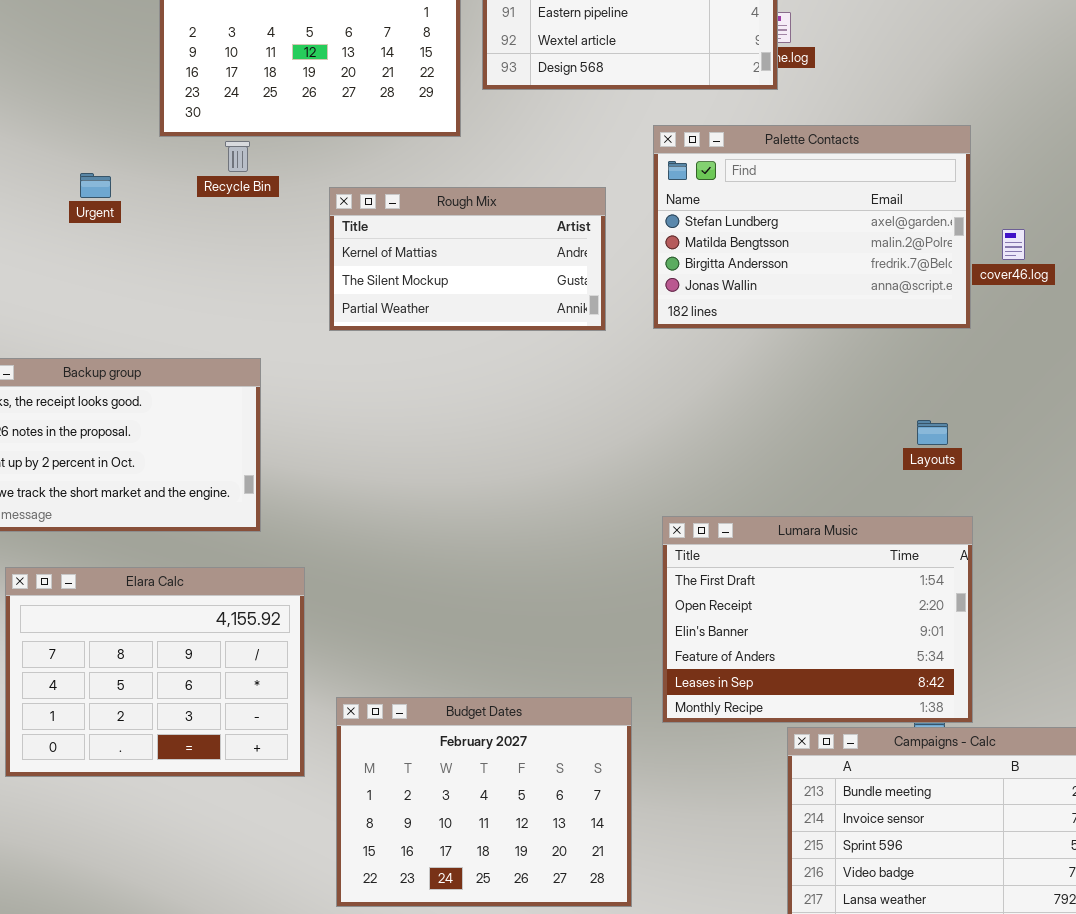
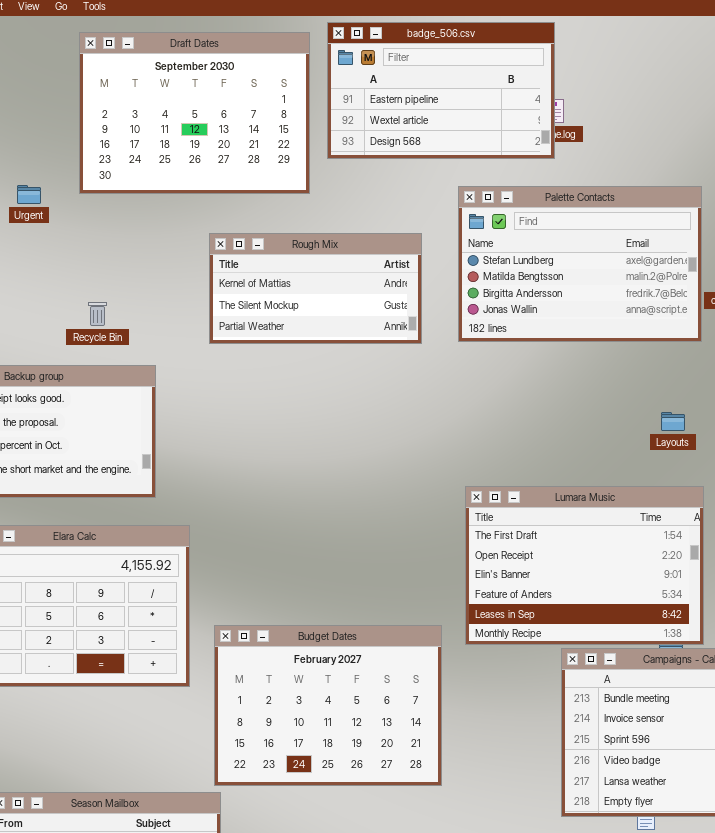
Recycle Bin: [225,141,250,172] -> [88,302,107,326], moved
Urgent: [80,173,111,198] -> [17,185,41,204], moved

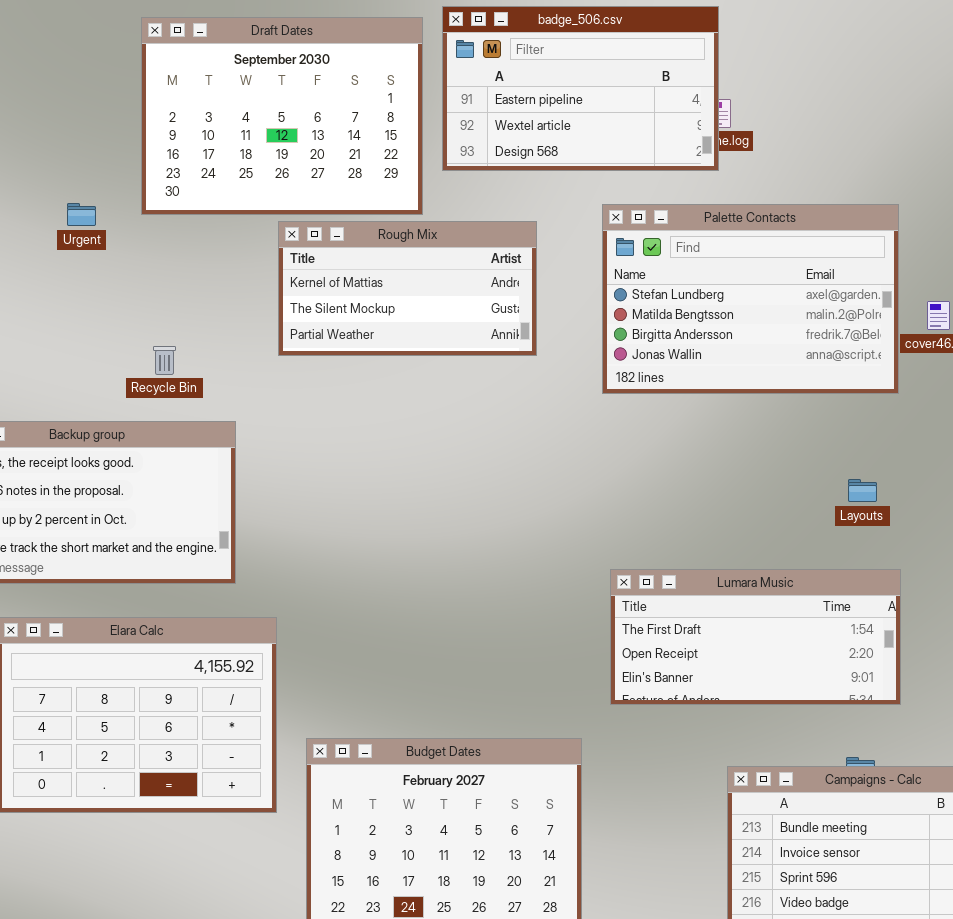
Rough Mix: [209,233,422,344] -> [278,221,537,356], moved
Lumara Music: [465,486,704,645] -> [610,569,901,705], resized

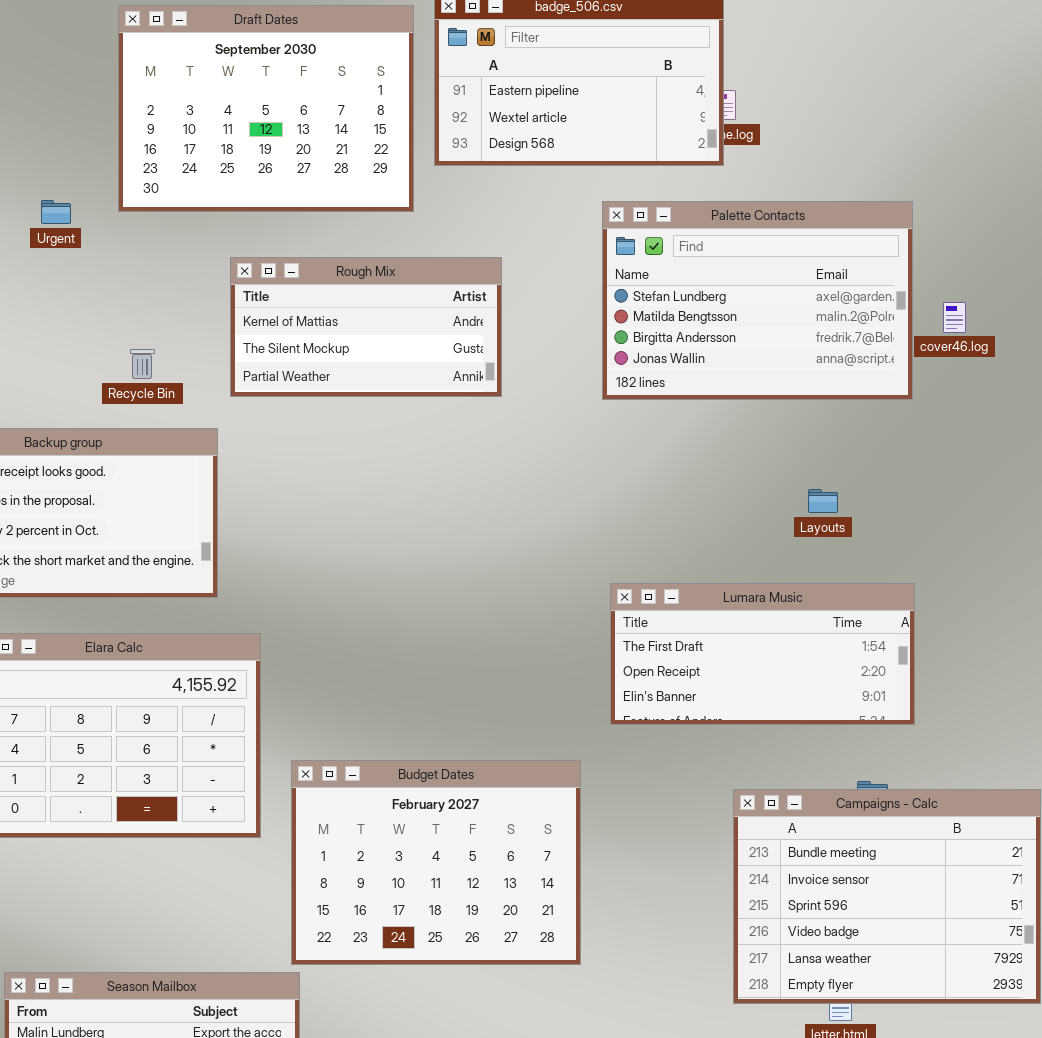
Rough Mix: [278,221,537,356] -> [230,257,502,397], moved
Layouts: [848,479,877,502] -> [808,489,838,513], moved

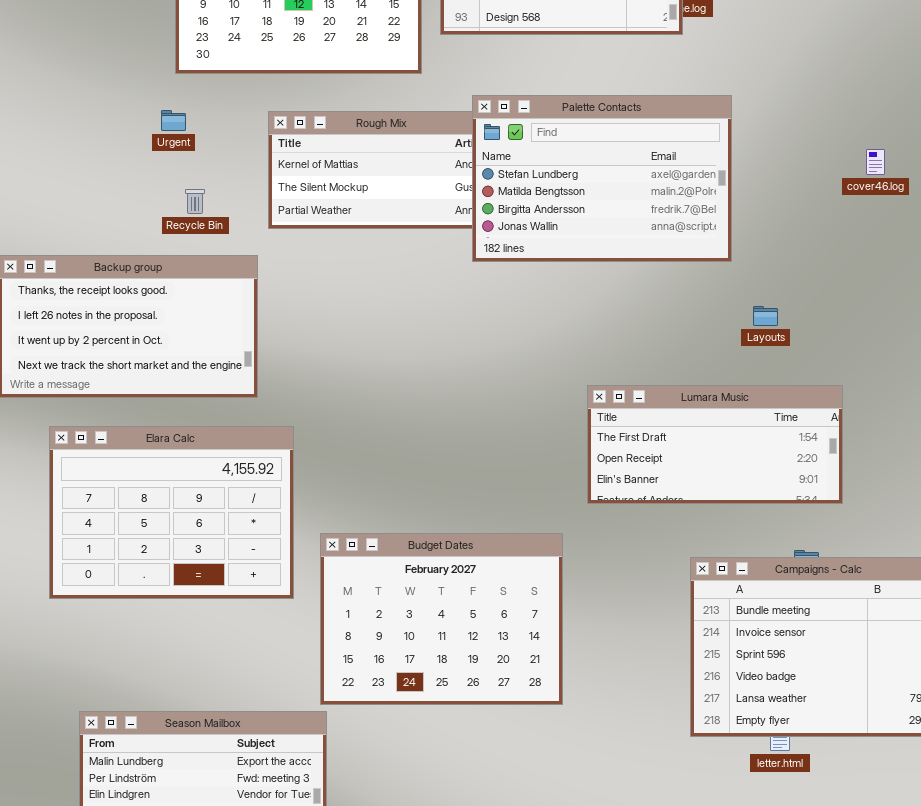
Urgent: [41,200,71,224] -> [161,110,186,131], moved
Palette Contacts: [602,201,913,400] -> [472,95,732,262], moved

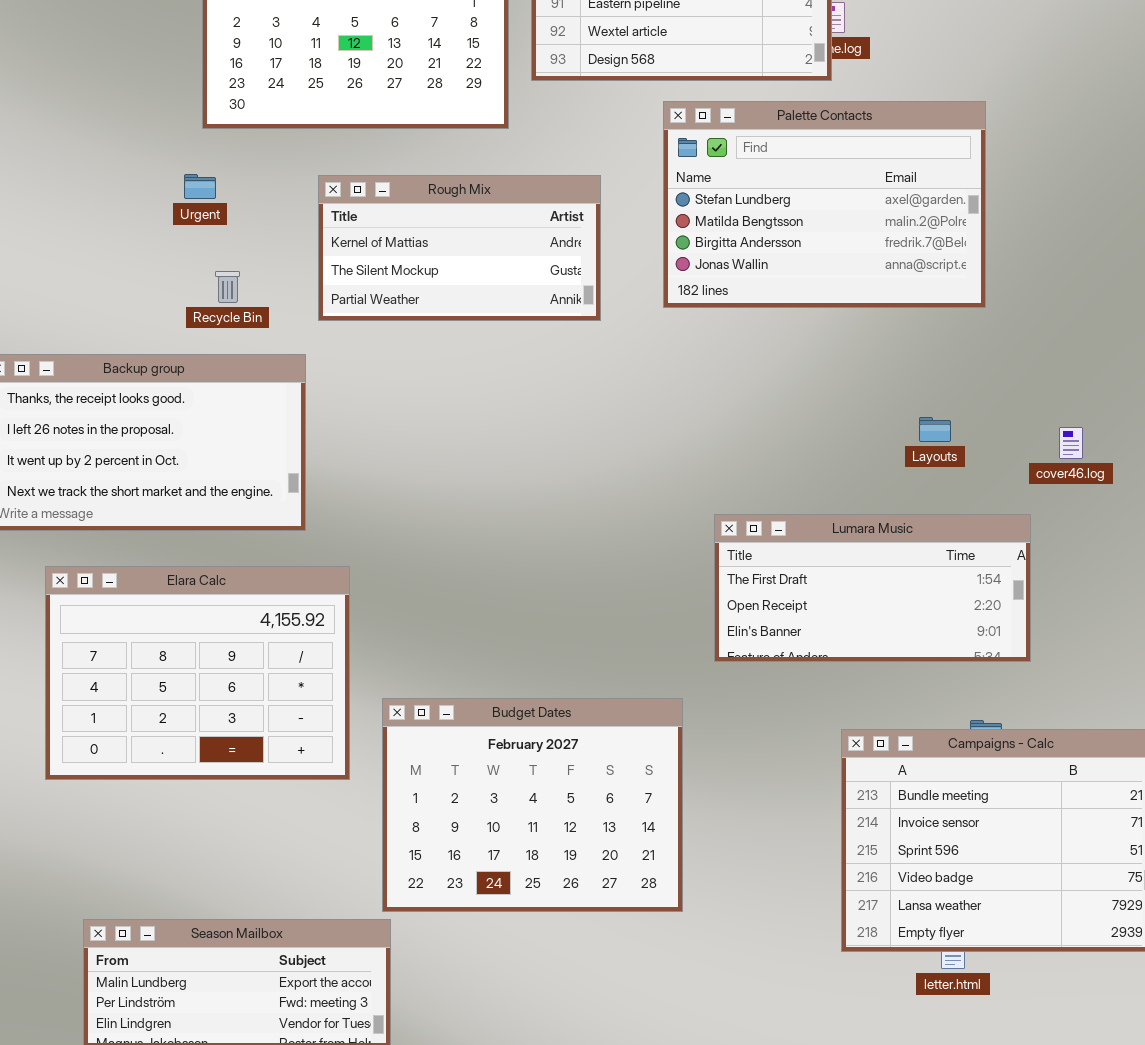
Palette Contacts: [472,95,732,262] -> [663,101,986,308], moved
cover46.log: [866,149,885,175] -> [1059,427,1083,459], moved

